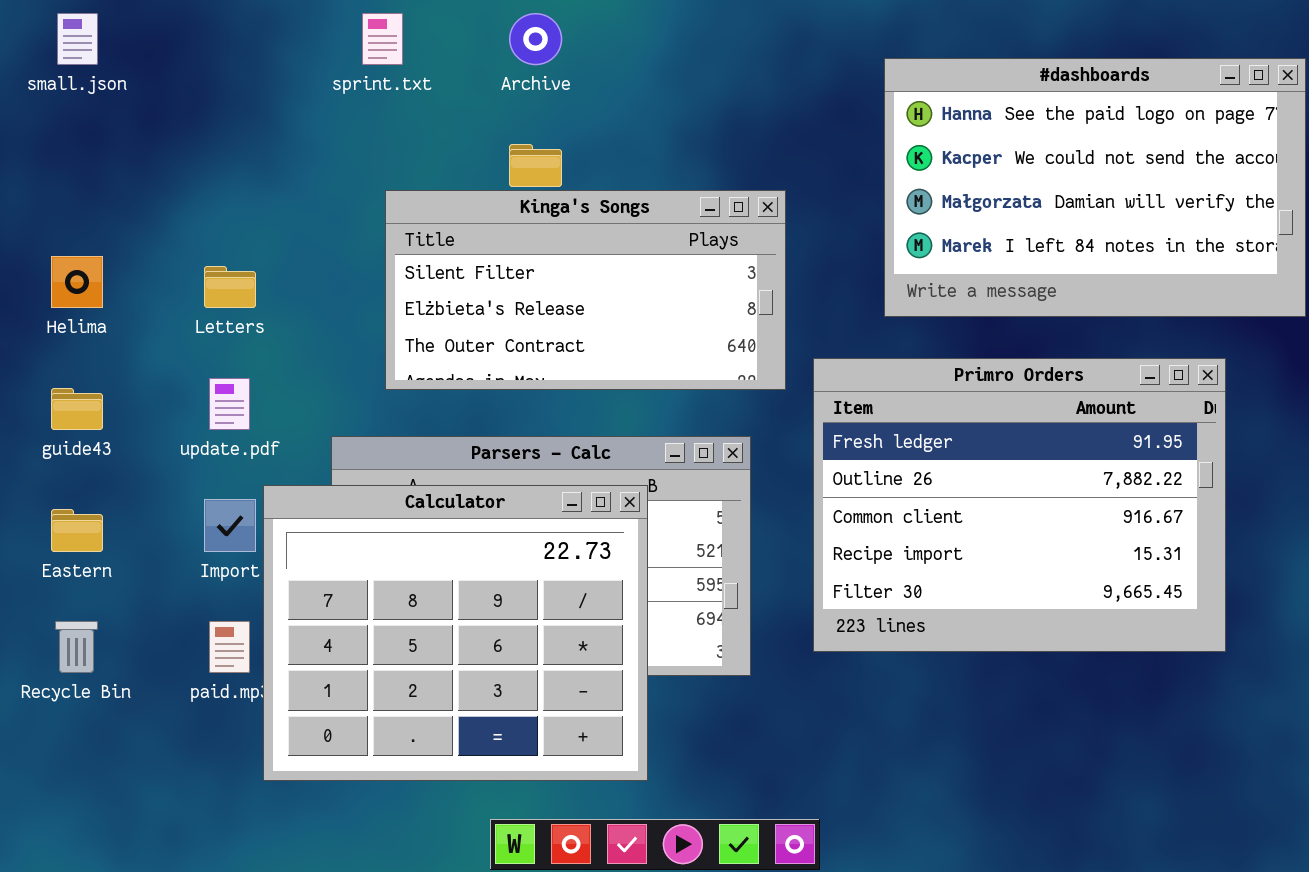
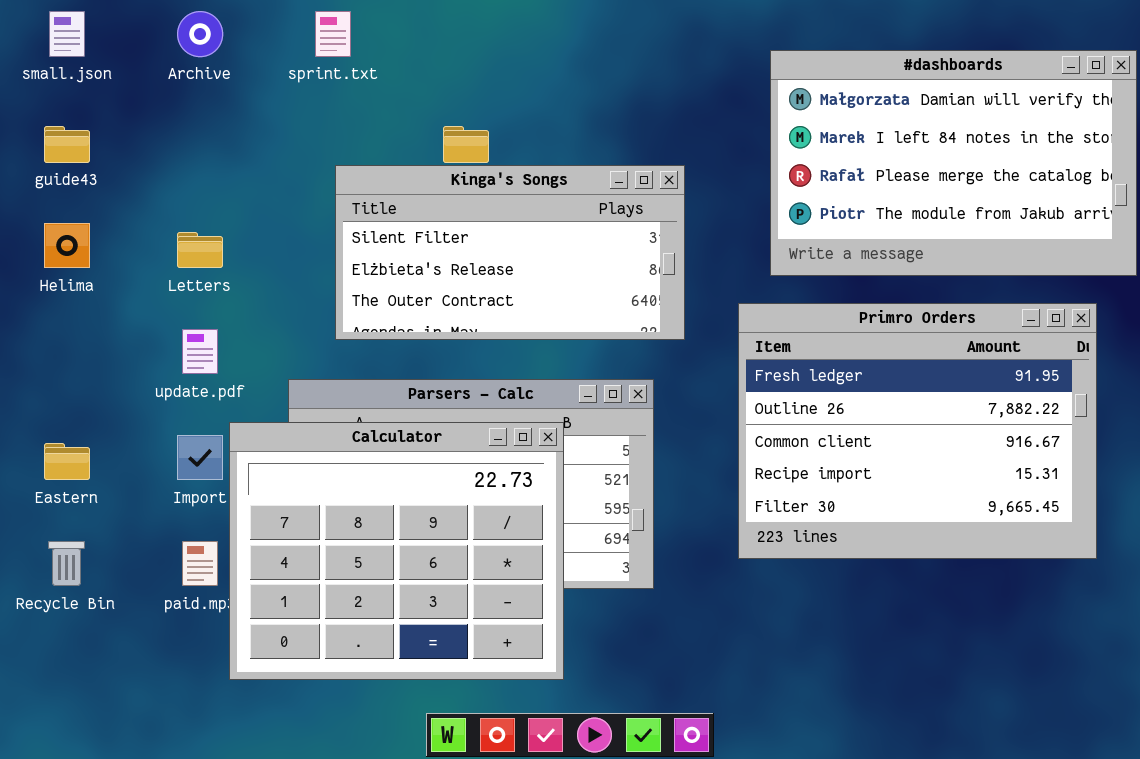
Archive: [509,13,562,65] -> [177,11,223,57], moved
#dashboards: [884,58,1306,317] -> [770,50,1137,276], scrolled down 2 rows
Primro Orders: [813,358,1226,652] -> [738,303,1097,559], moved
guide43: [51,388,103,430] -> [44,126,90,163], moved

